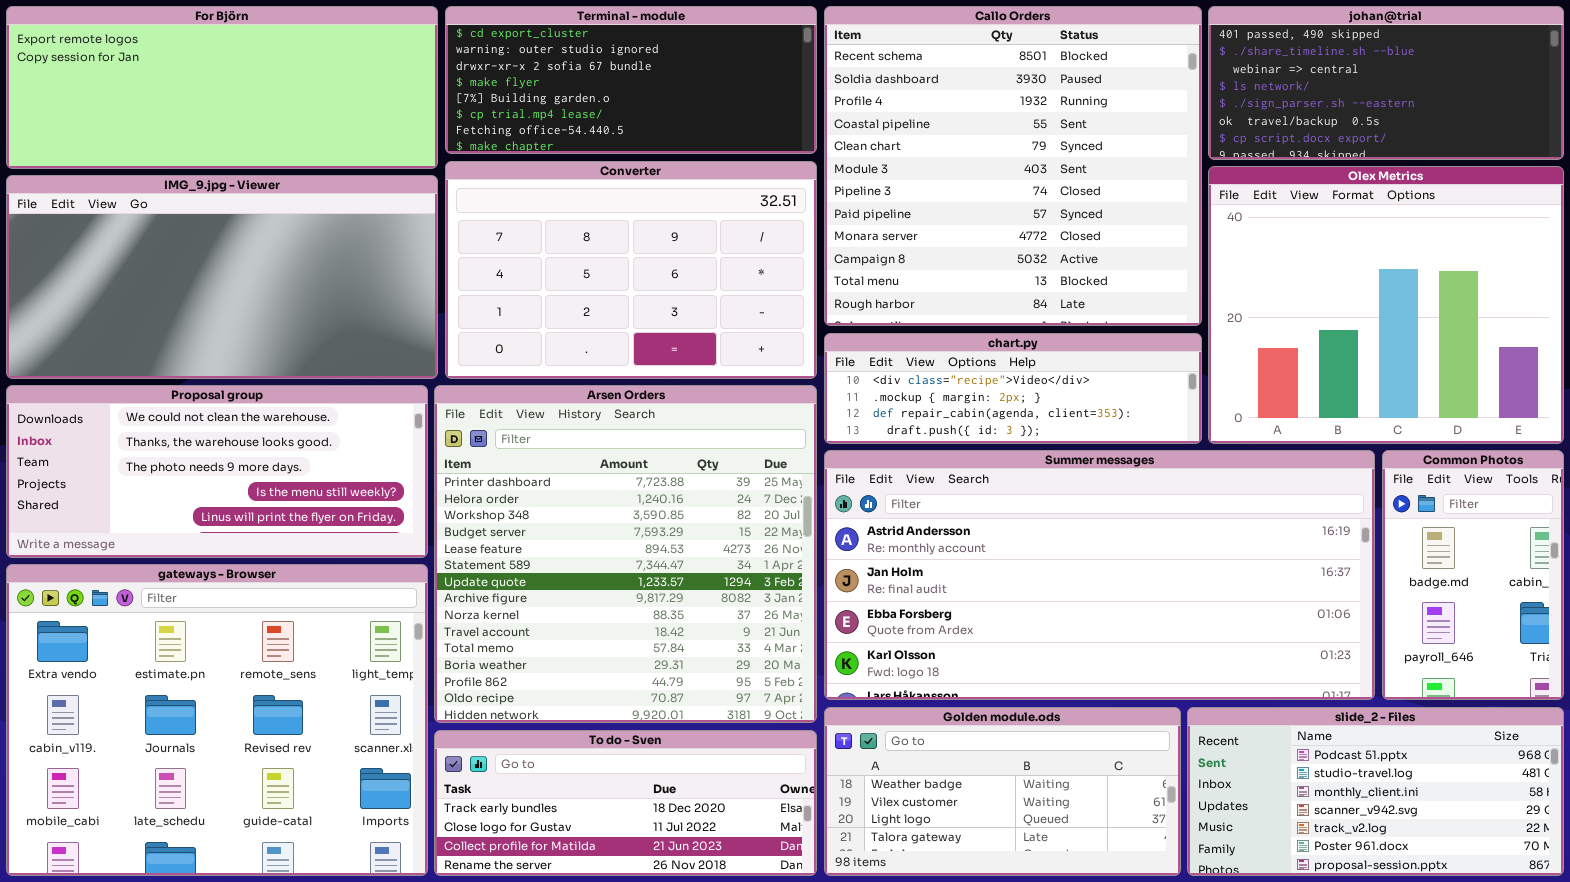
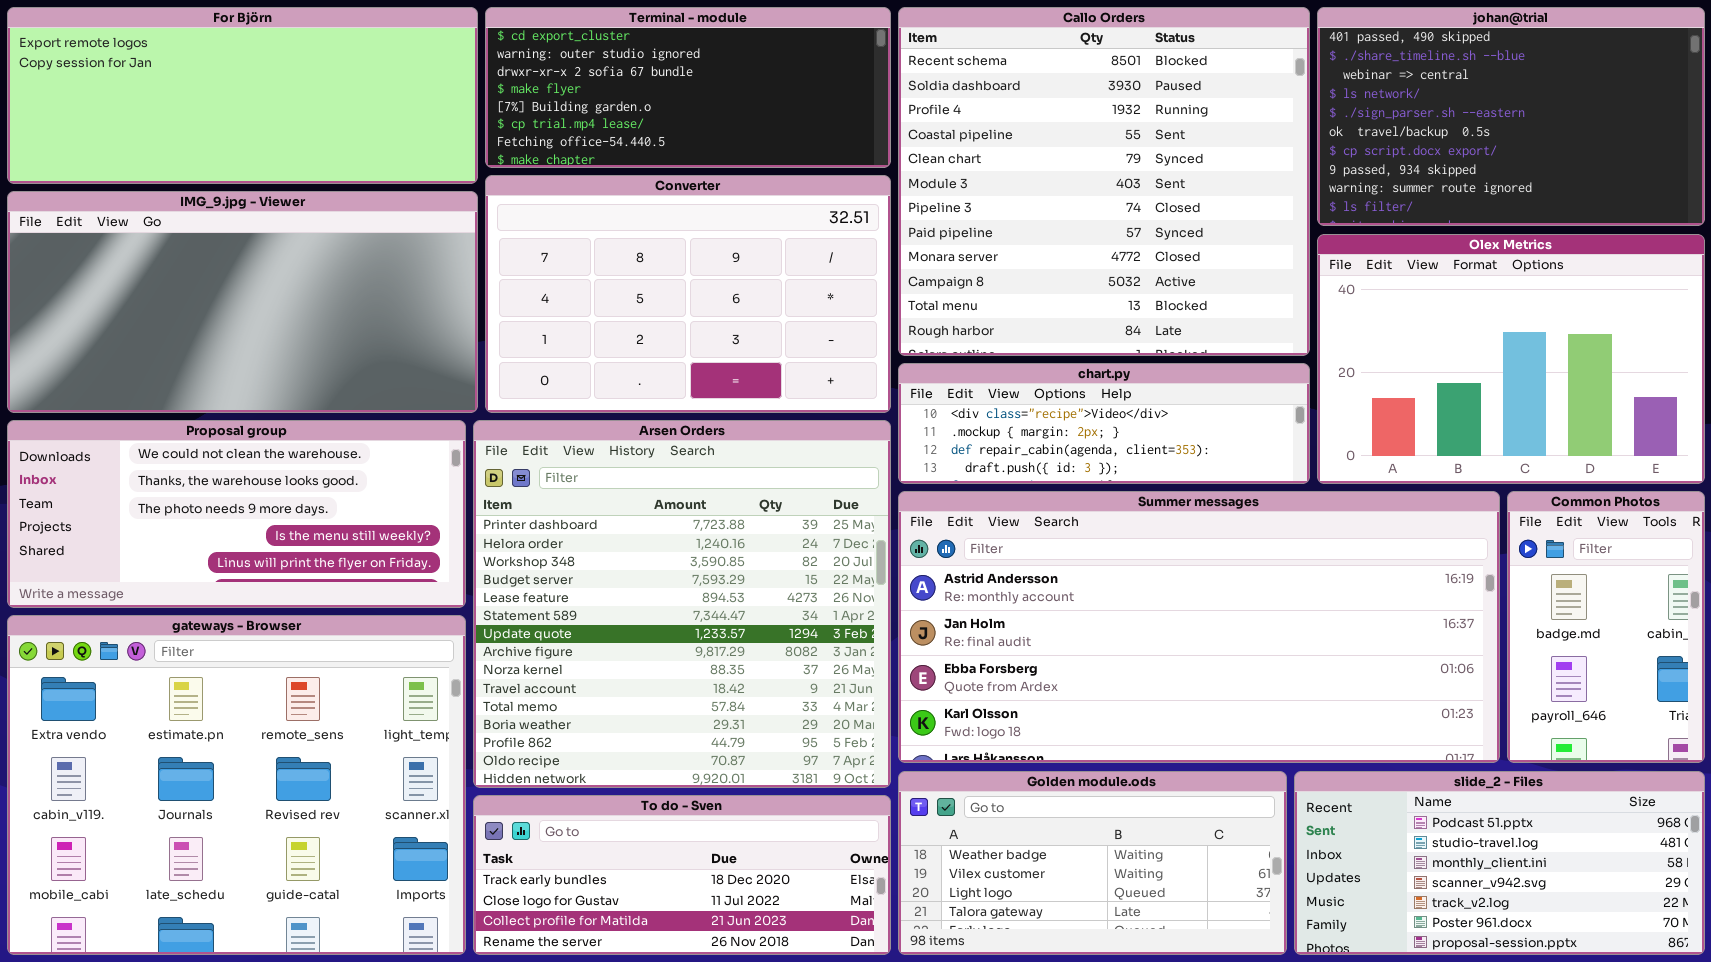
johan@trial: [1208,6,1564,160] -> [1317,7,1705,226], resized
Olex Metrics: [1208,166,1564,444] -> [1317,234,1705,484], resized

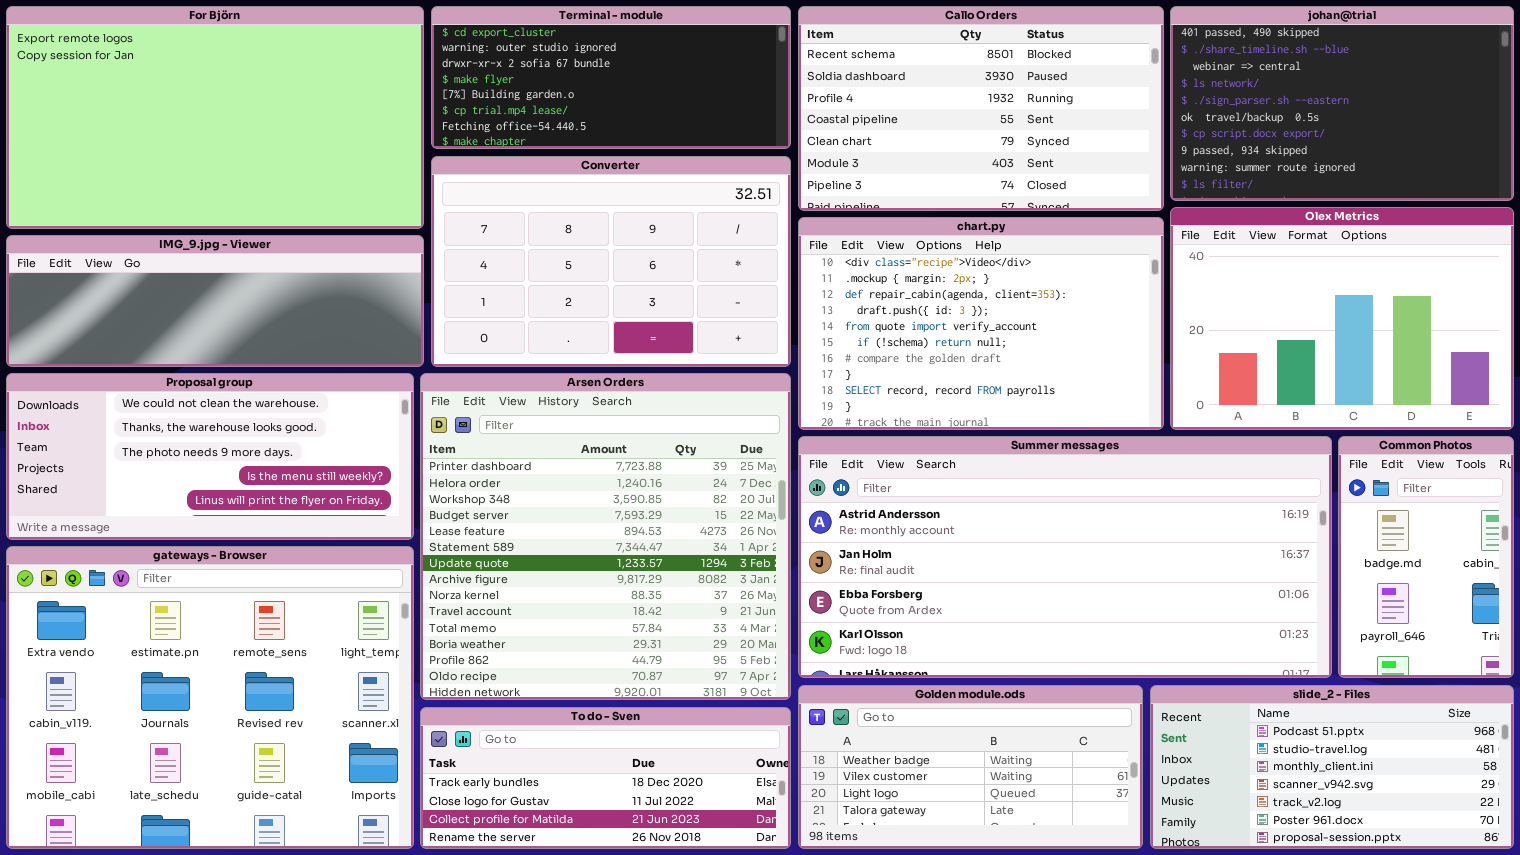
For Björn: [7,7,478,184] -> [6,6,424,229], resized
Callo Orders: [898,7,1310,356] -> [798,6,1164,211], resized
IMG_9.jpg - Viewer: [7,191,478,413] -> [6,235,424,367], resized
chart.py: [898,363,1310,484] -> [798,217,1164,430], resized

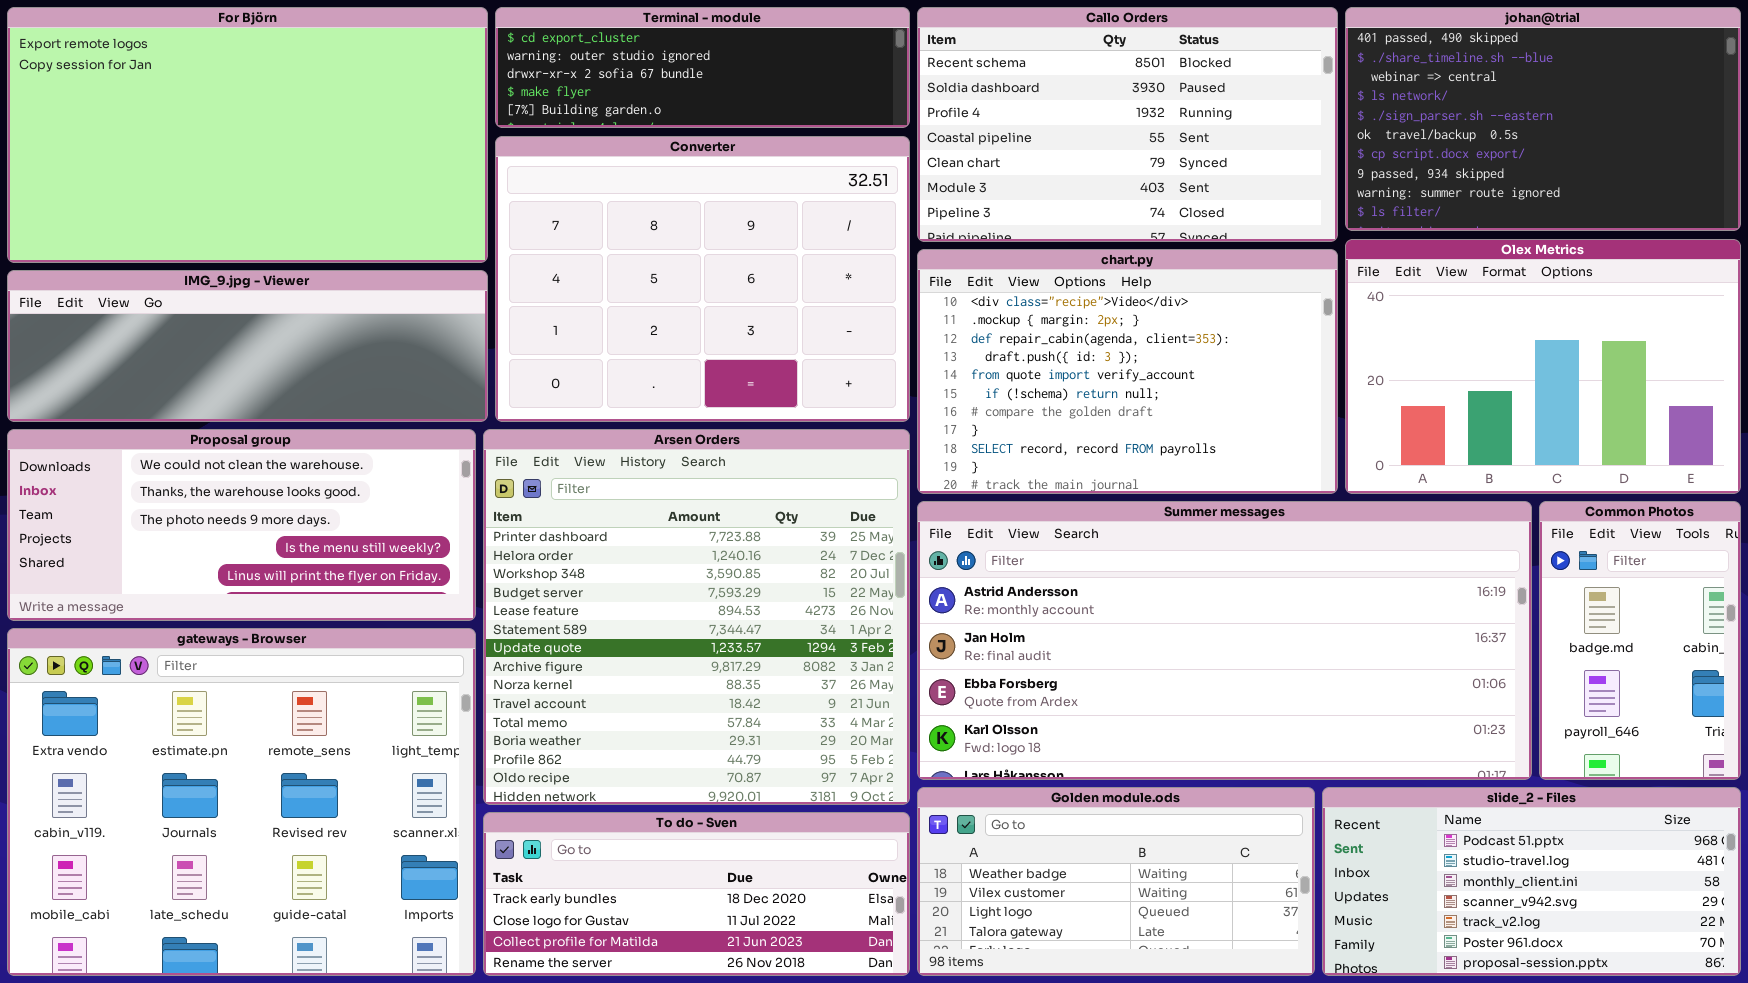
Terminal - module: [431,6,791,149] -> [495,7,910,128], resized
Converter: [431,156,791,367] -> [495,136,910,422], resized

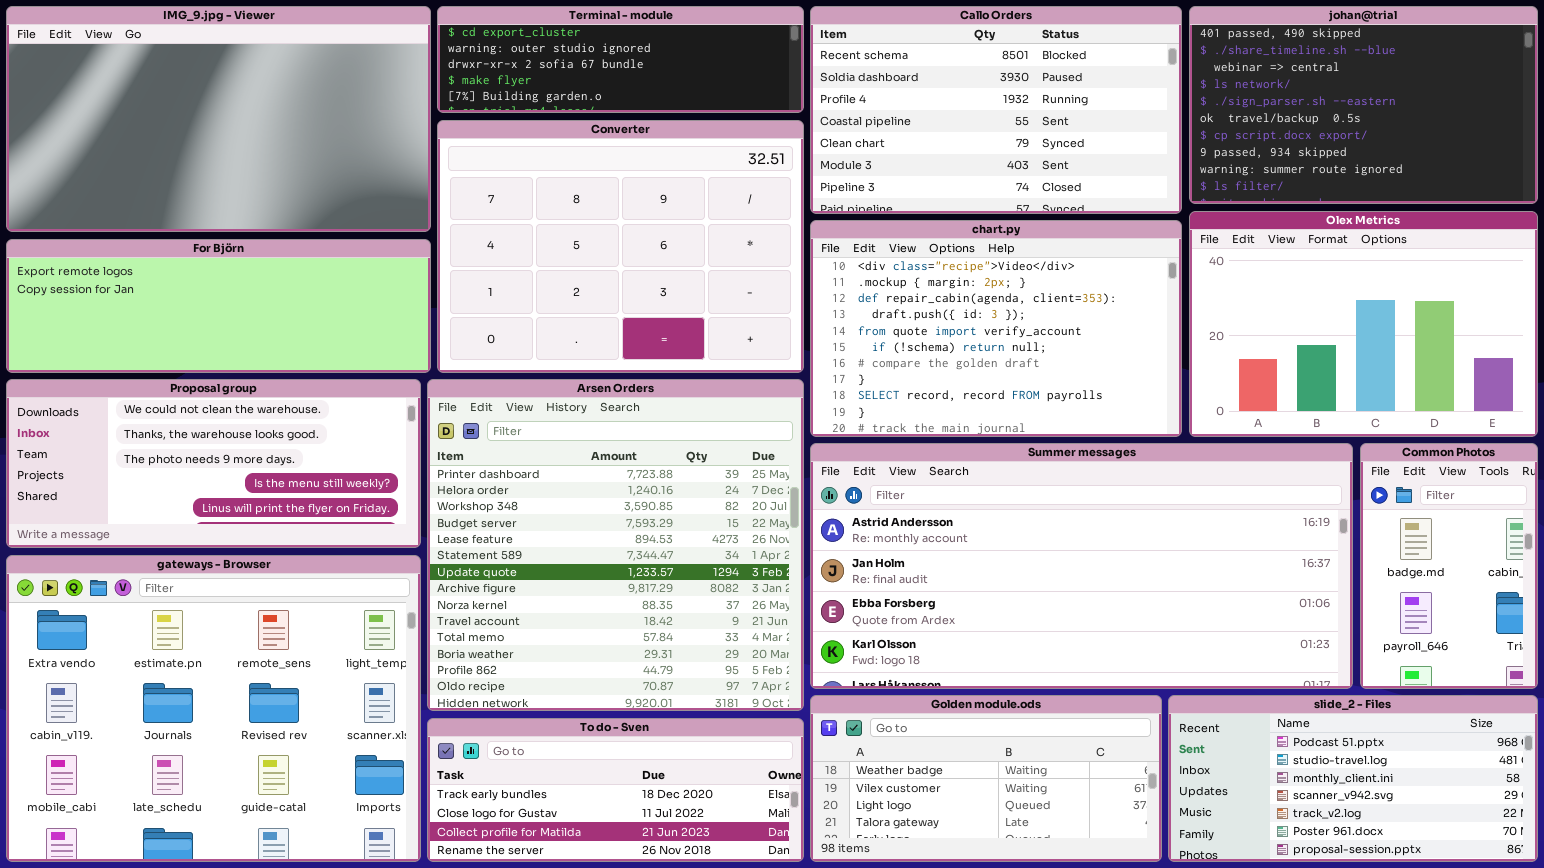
For Björn: [7,7,488,263] -> [6,239,431,373], moved, resized
IMG_9.jpg - Viewer: [7,270,488,422] -> [6,6,431,232], moved, resized

